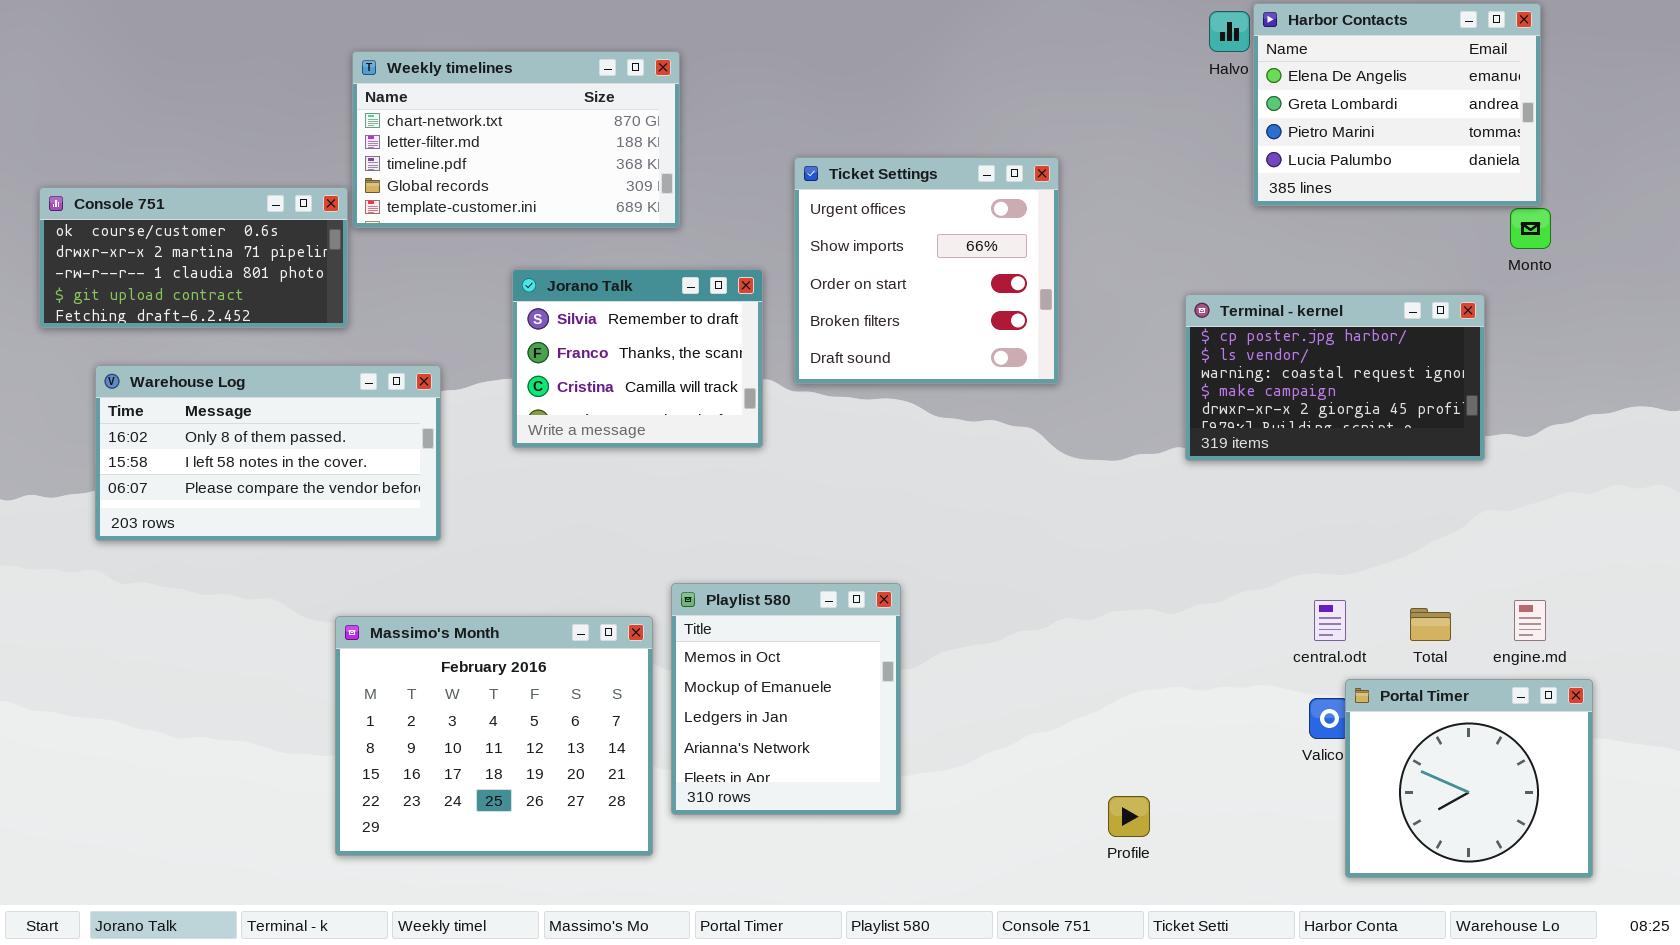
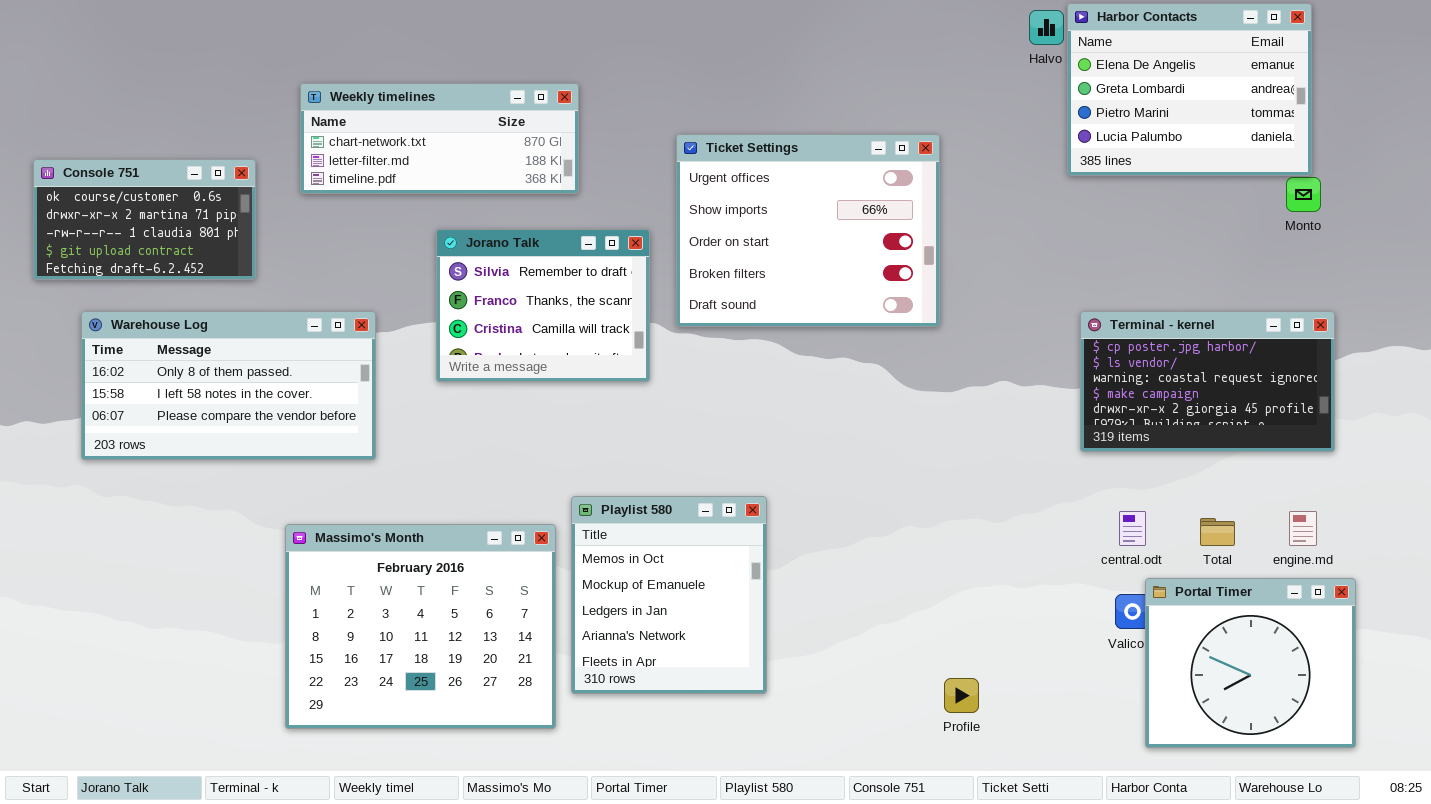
Weekly timelines: [352,51,680,228] -> [300,83,579,194], resized
Ticket Settings: [794,157,1059,384] -> [676,134,940,327], resized
Console 751: [39,187,348,328] -> [33,159,256,280], resized
Terminal - kernel: [1185,294,1485,461] -> [1080,311,1335,452], moved

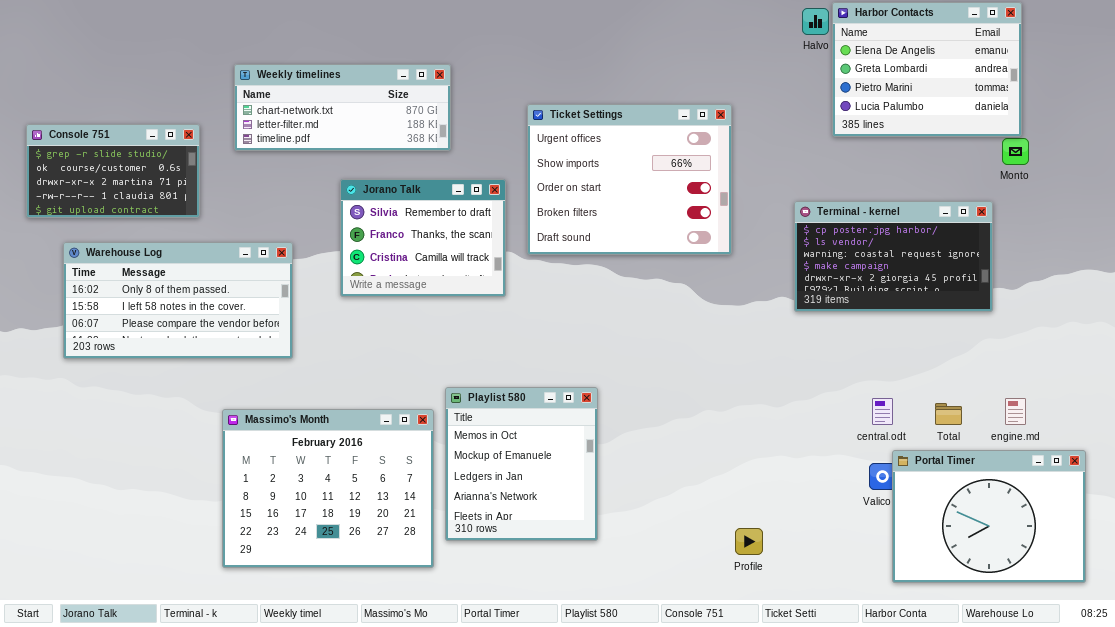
Console 751: [33,159,256,280] -> [26,124,200,218], scrolled up 1 row
Terminal - kernel: [1080,311,1335,452] -> [794,201,993,312], moved
Portal Timer: [1145,578,1356,748] -> [892,450,1086,583], resized

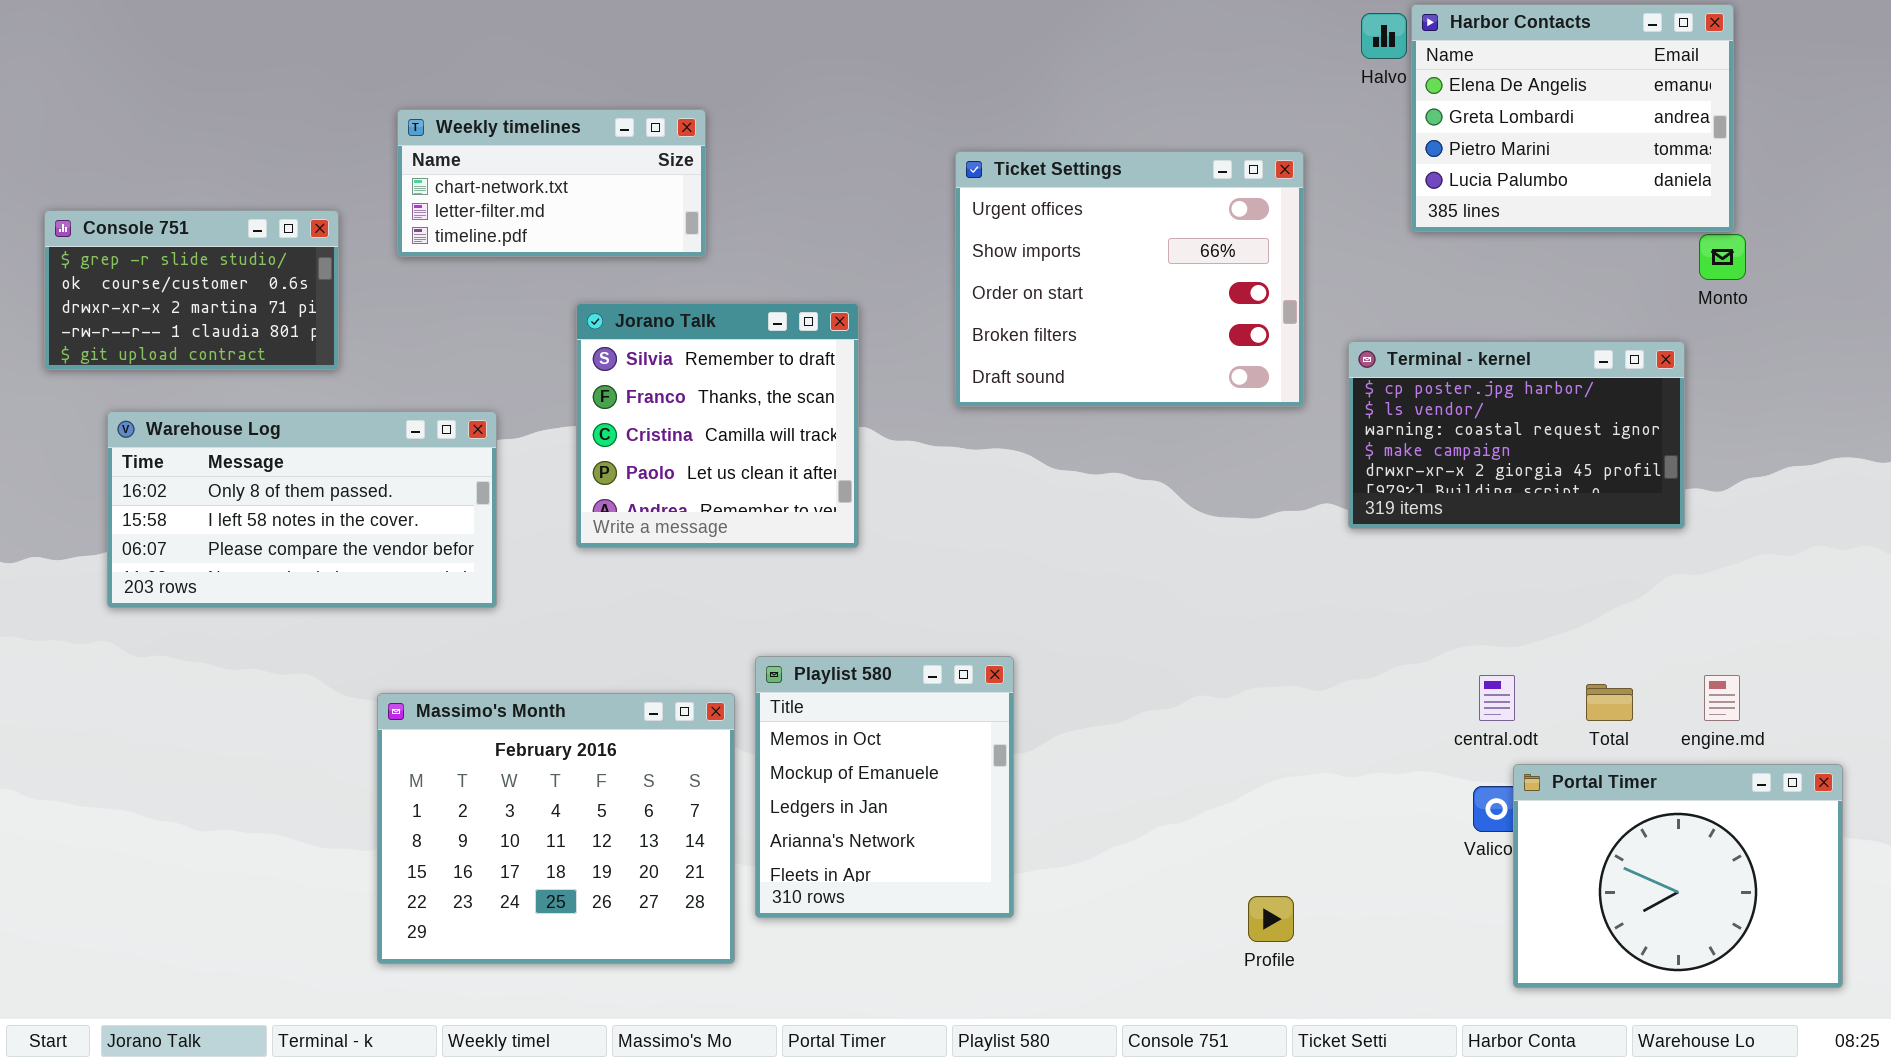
Weekly timelines: [234,64,451,151] -> [397,109,706,257], resized
Ticket Settings: [527,104,732,255] -> [955,151,1304,407], moved
Jorano Talk: [340,179,506,297] -> [576,303,859,548], resized

